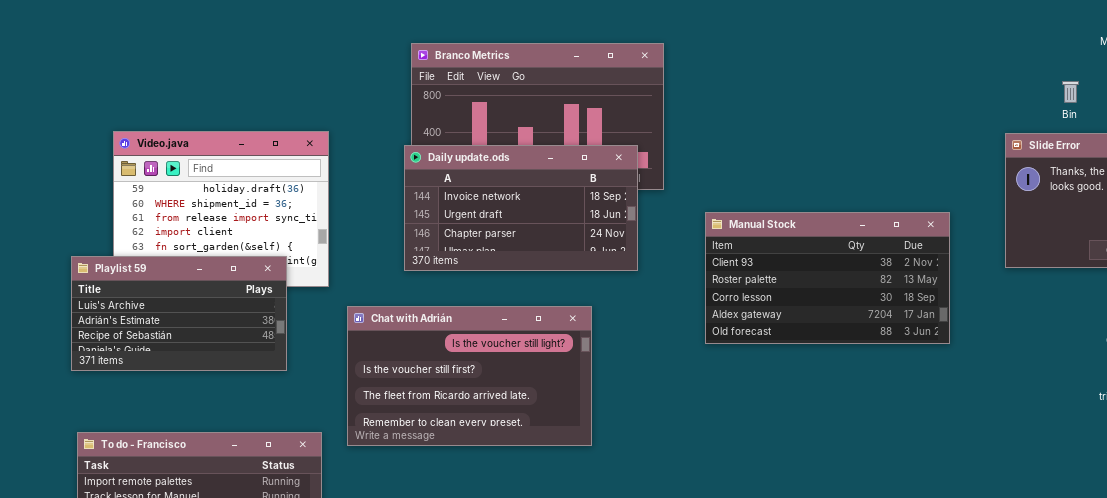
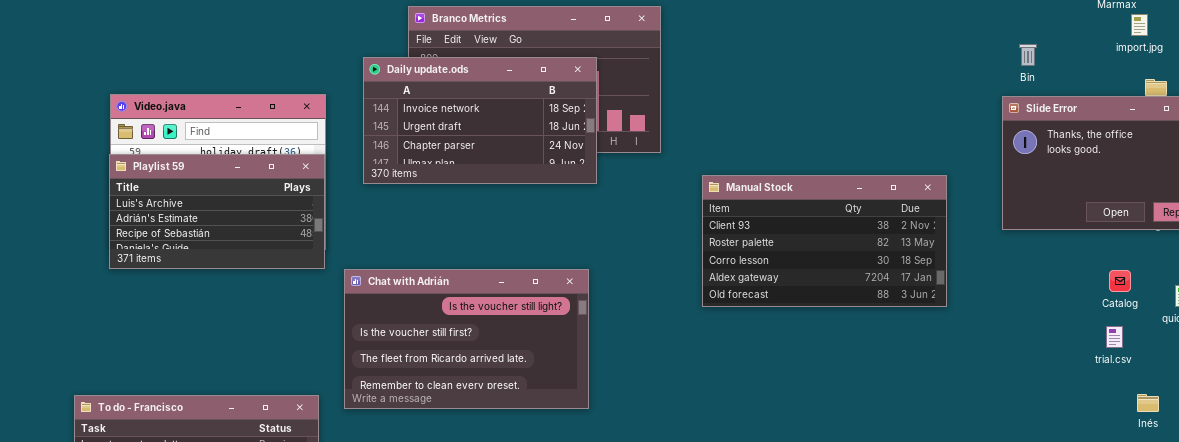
Bin: [1062,81,1079,103] -> [1019,44,1037,66], moved
Daily update.ods: [404,145,638,271] -> [363,57,597,184], moved
Playlist 59: [71,256,287,371] -> [109,154,325,269], moved

